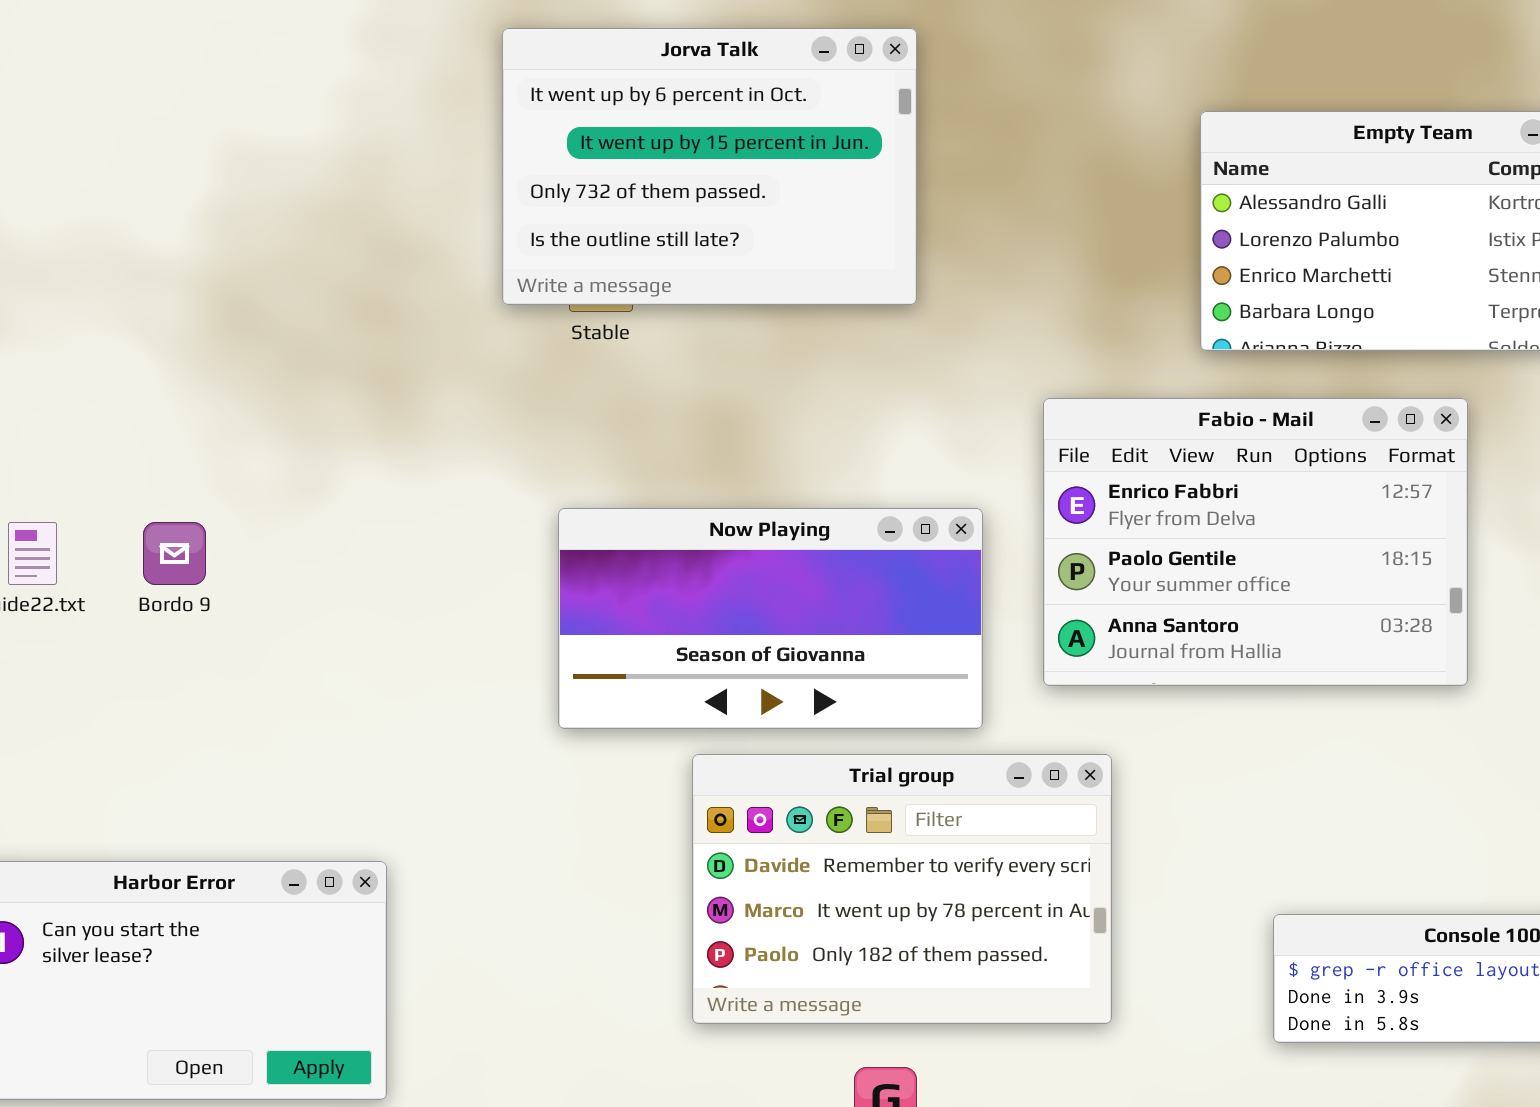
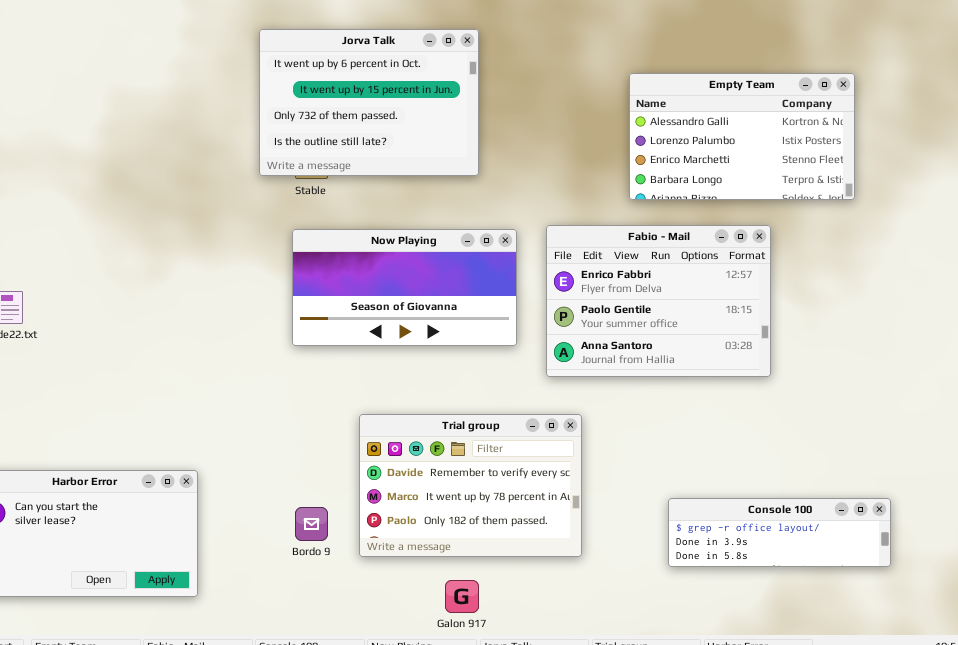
Now Playing: [558,508,983,729] -> [292,229,517,346], moved
Bordo 9: [143,522,206,585] -> [295,507,328,541], moved

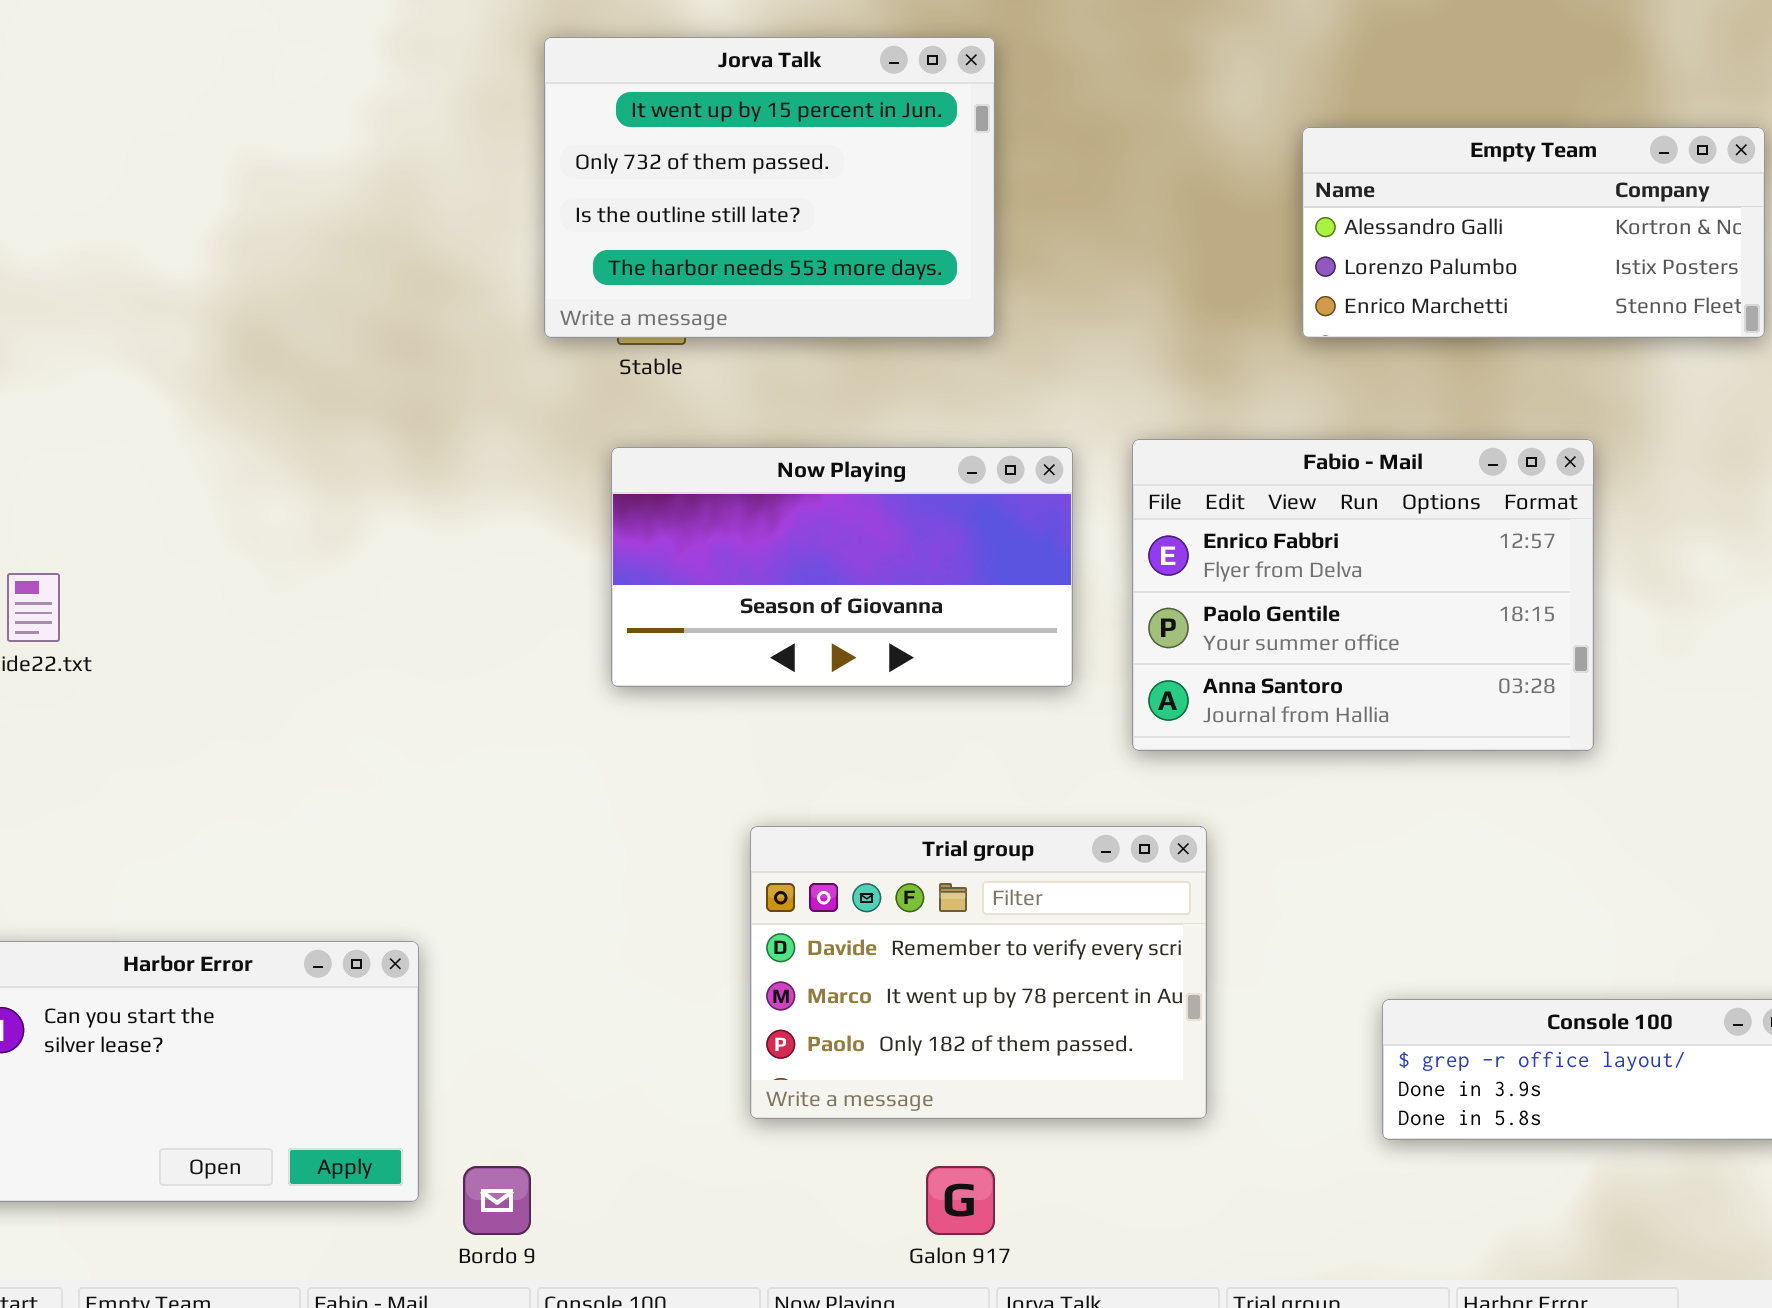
Jorva Talk: [259,29,479,176] -> [544,37,995,338], scrolled down 1 row
Empty Team: [629,73,855,200] -> [1302,127,1765,338], resized
Bordo 9: [295,507,328,541] -> [463,1166,531,1235], moved

